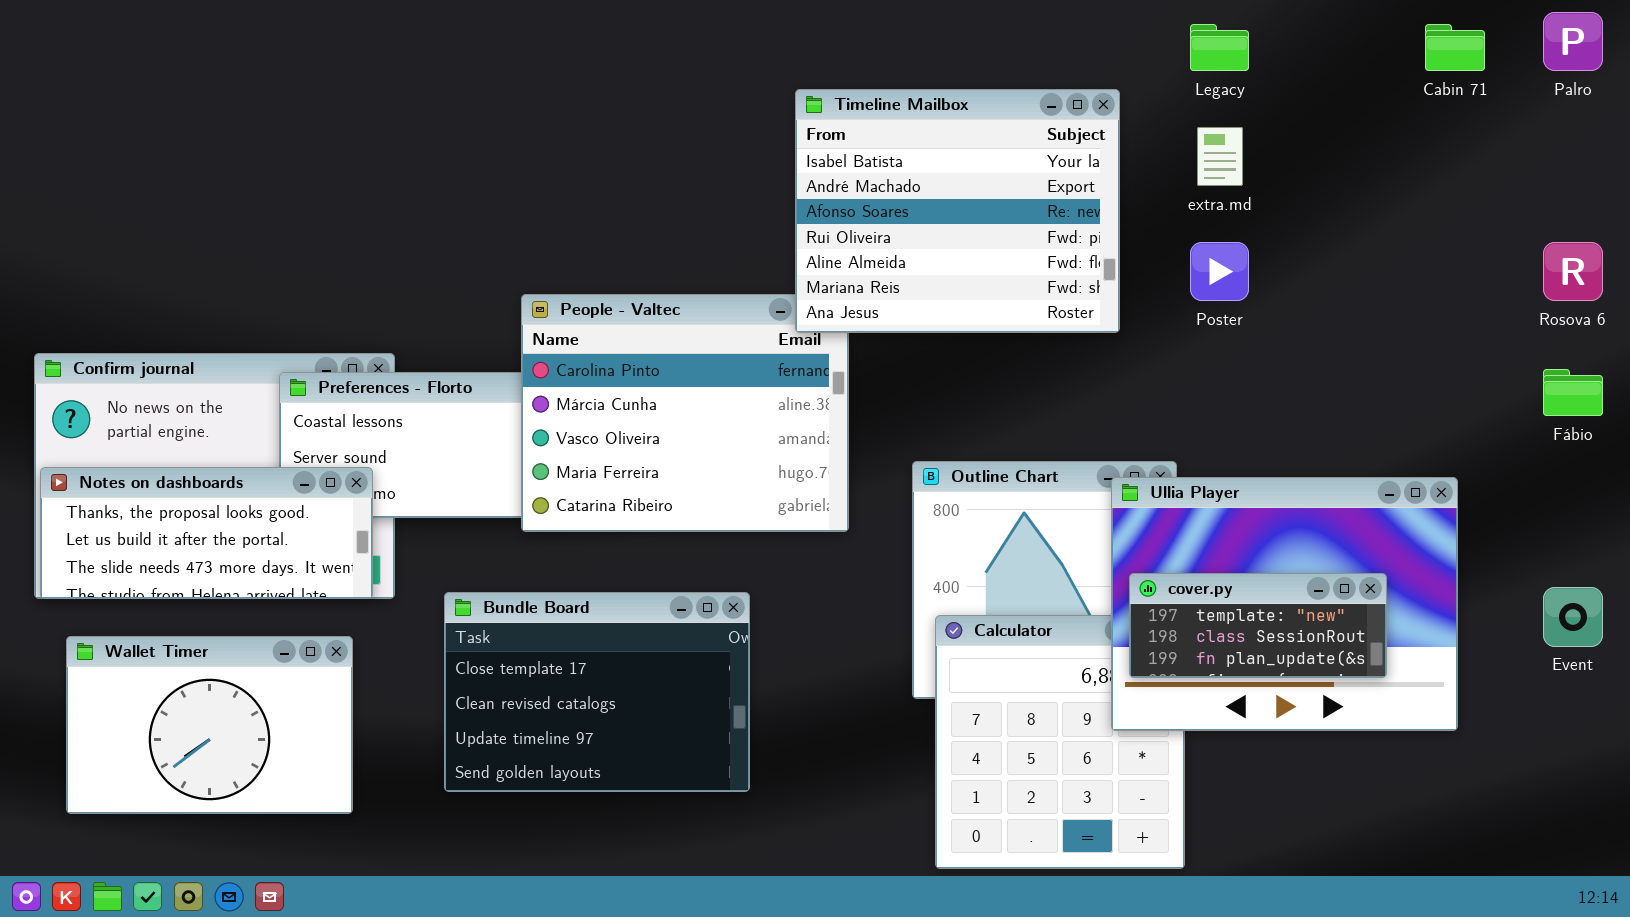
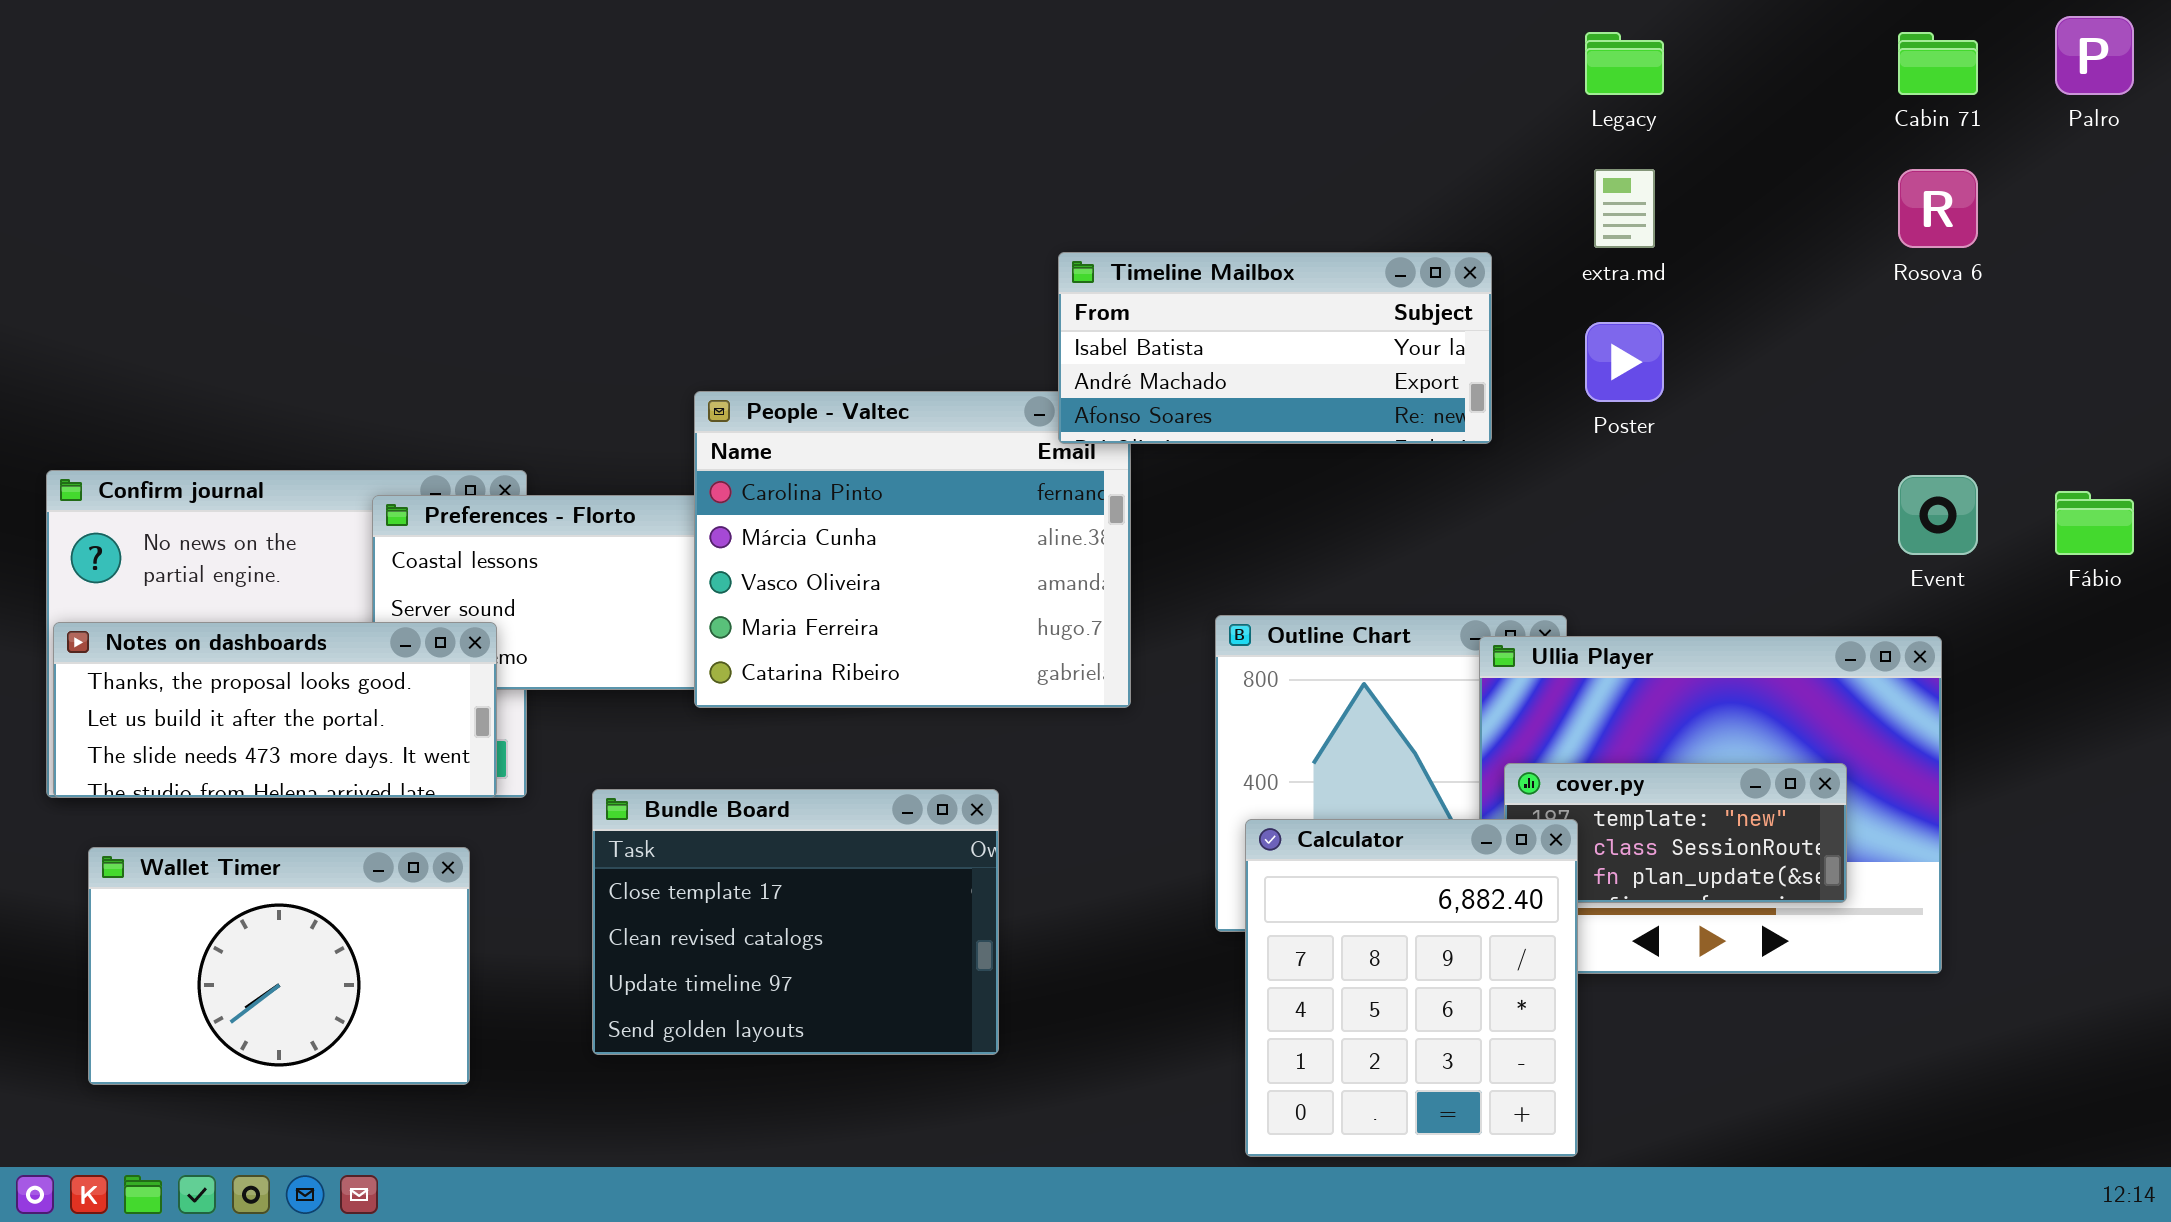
Timeline Mailbox: [795,89,1120,333] -> [1058,252,1492,444], resized
Rosova 6: [1543,242,1603,301] -> [1898,169,1978,248], moved
Event: [1543,587,1603,647] -> [1898,475,1978,555], moved
Calculator: [935,615,1185,869] -> [1245,819,1578,1157], raised

